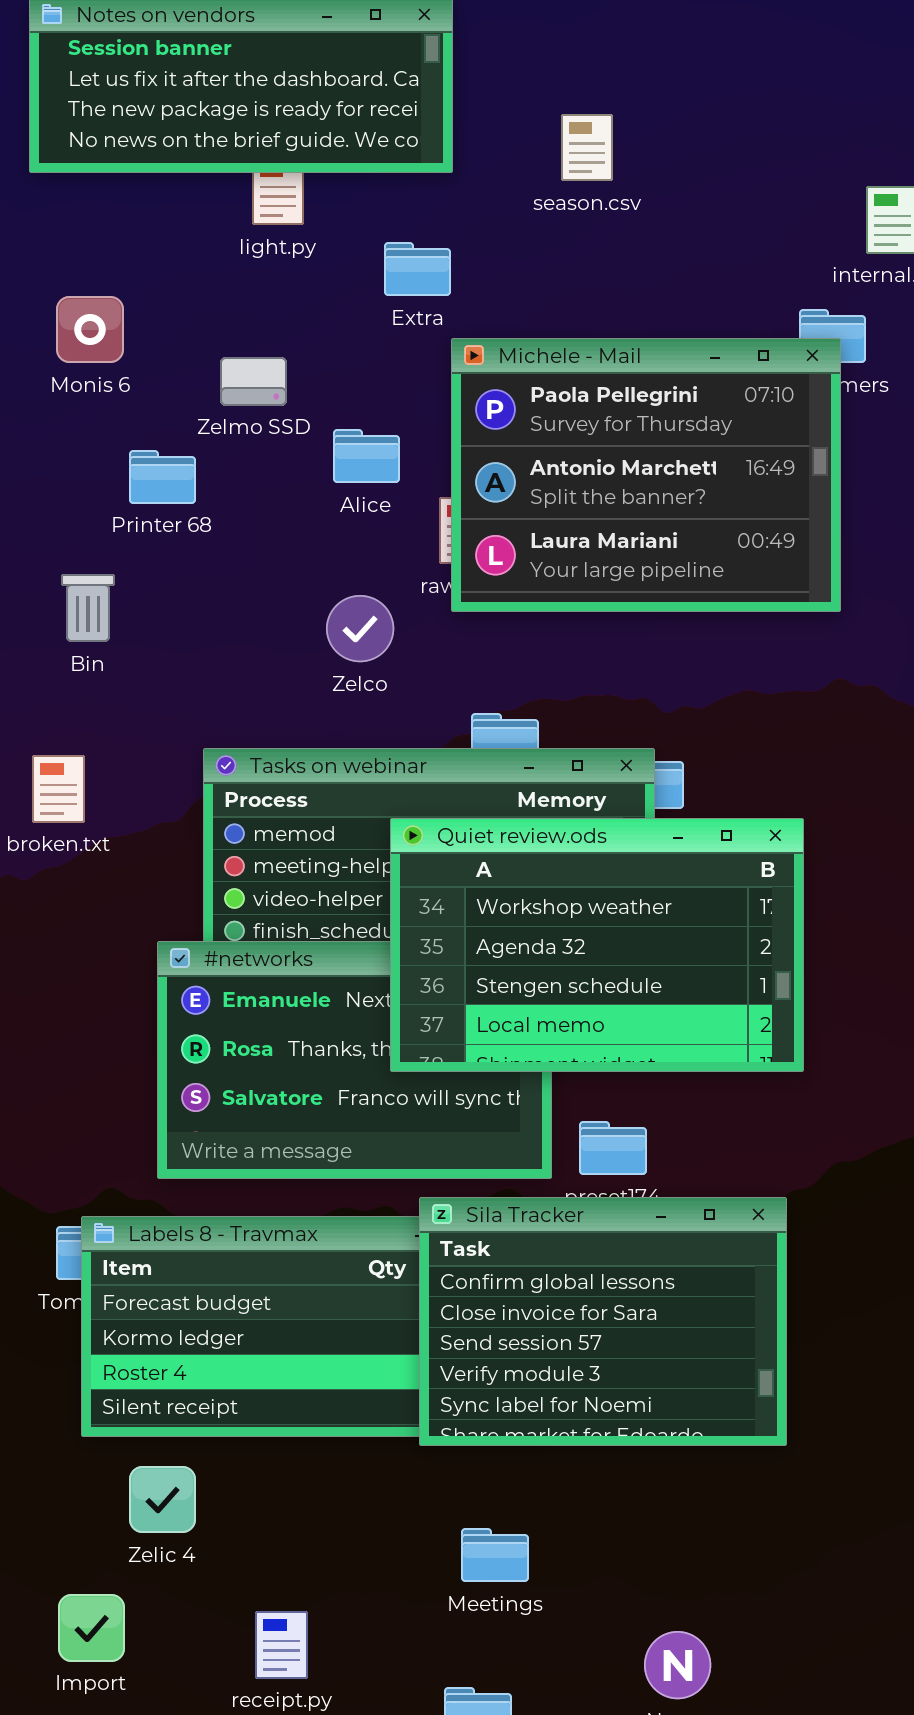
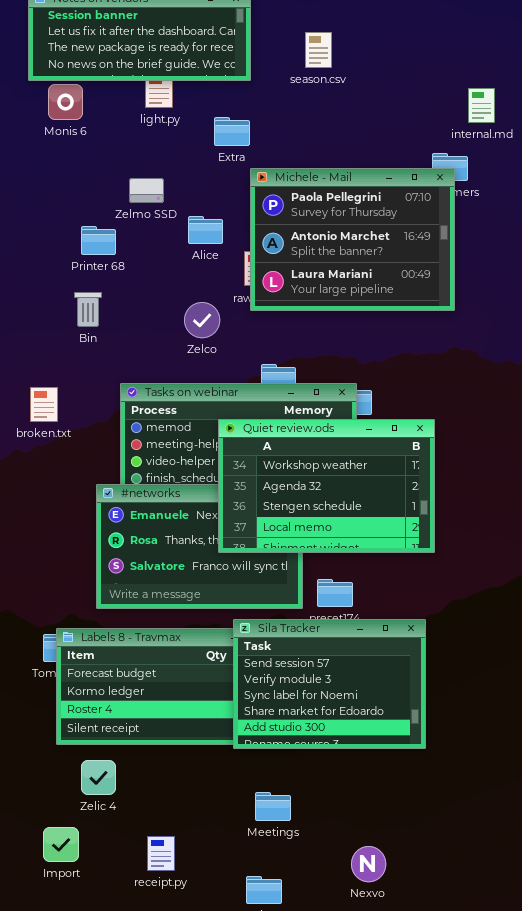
season.csv: [561,114,613,181] -> [305,32,332,68], moved
Monis 6: [56,296,124,363] -> [48,84,83,120], moved
Bin: [61,574,115,642] -> [74,292,102,327], moved
Sila Tracker: [419,1197,787,1446] -> [233,619,426,749], scrolled down 2 rows

